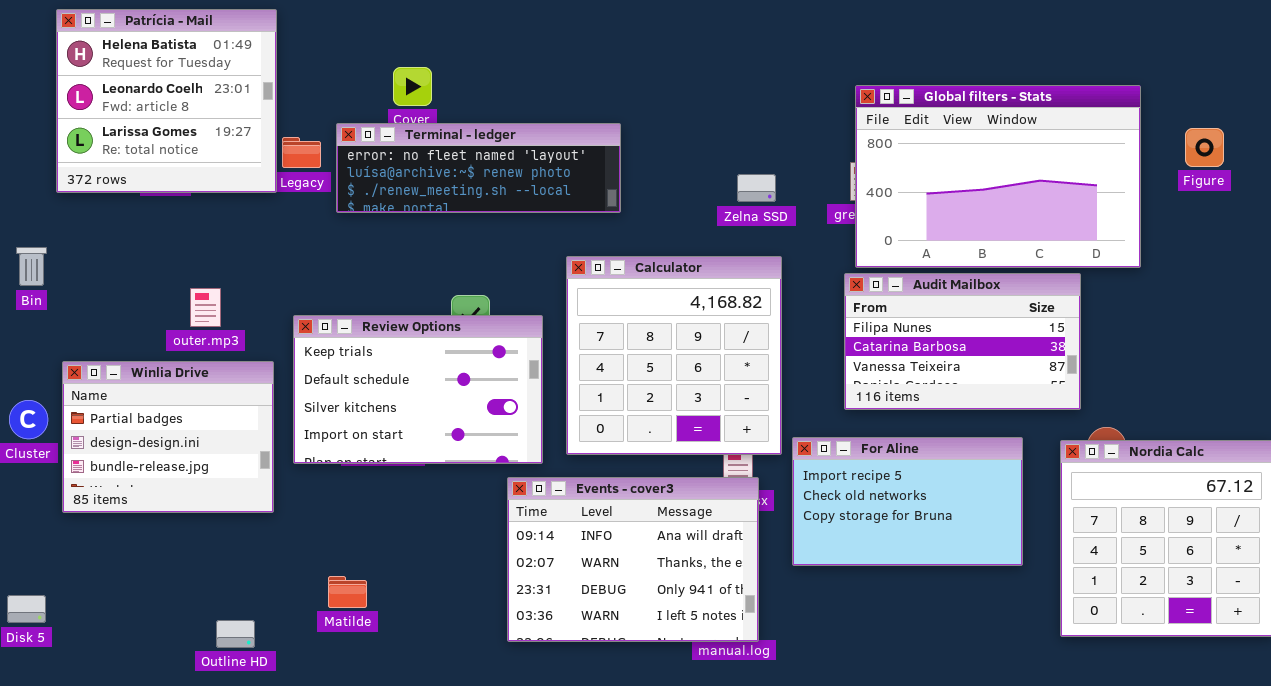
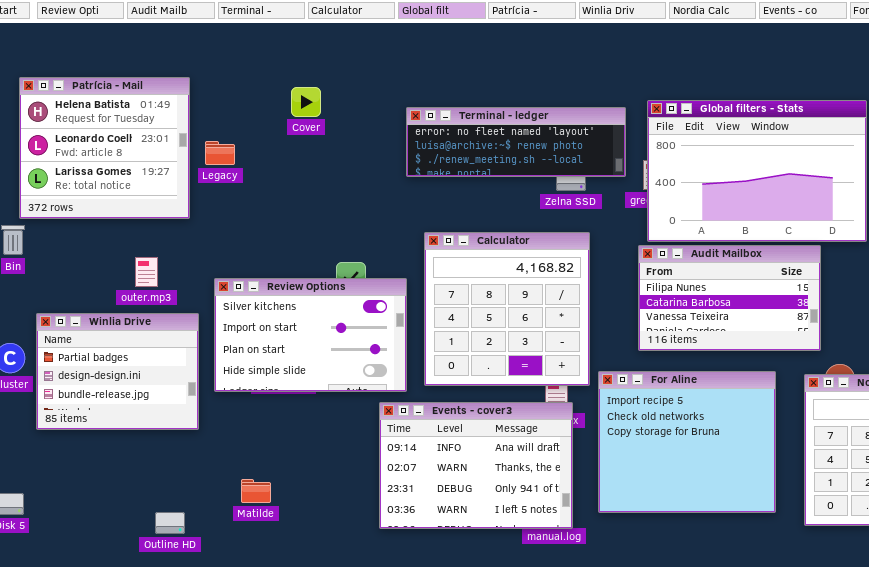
Patrícia - Mail: [56,9,277,193] -> [19,77,190,219], moved
Terminal - ledger: [336,123,621,213] -> [406,107,626,177], moved
Review Options: [293,315,543,464] -> [214,278,407,392], scrolled down 2 rows
For Aline: [792,437,1023,566] -> [598,371,776,513], resized

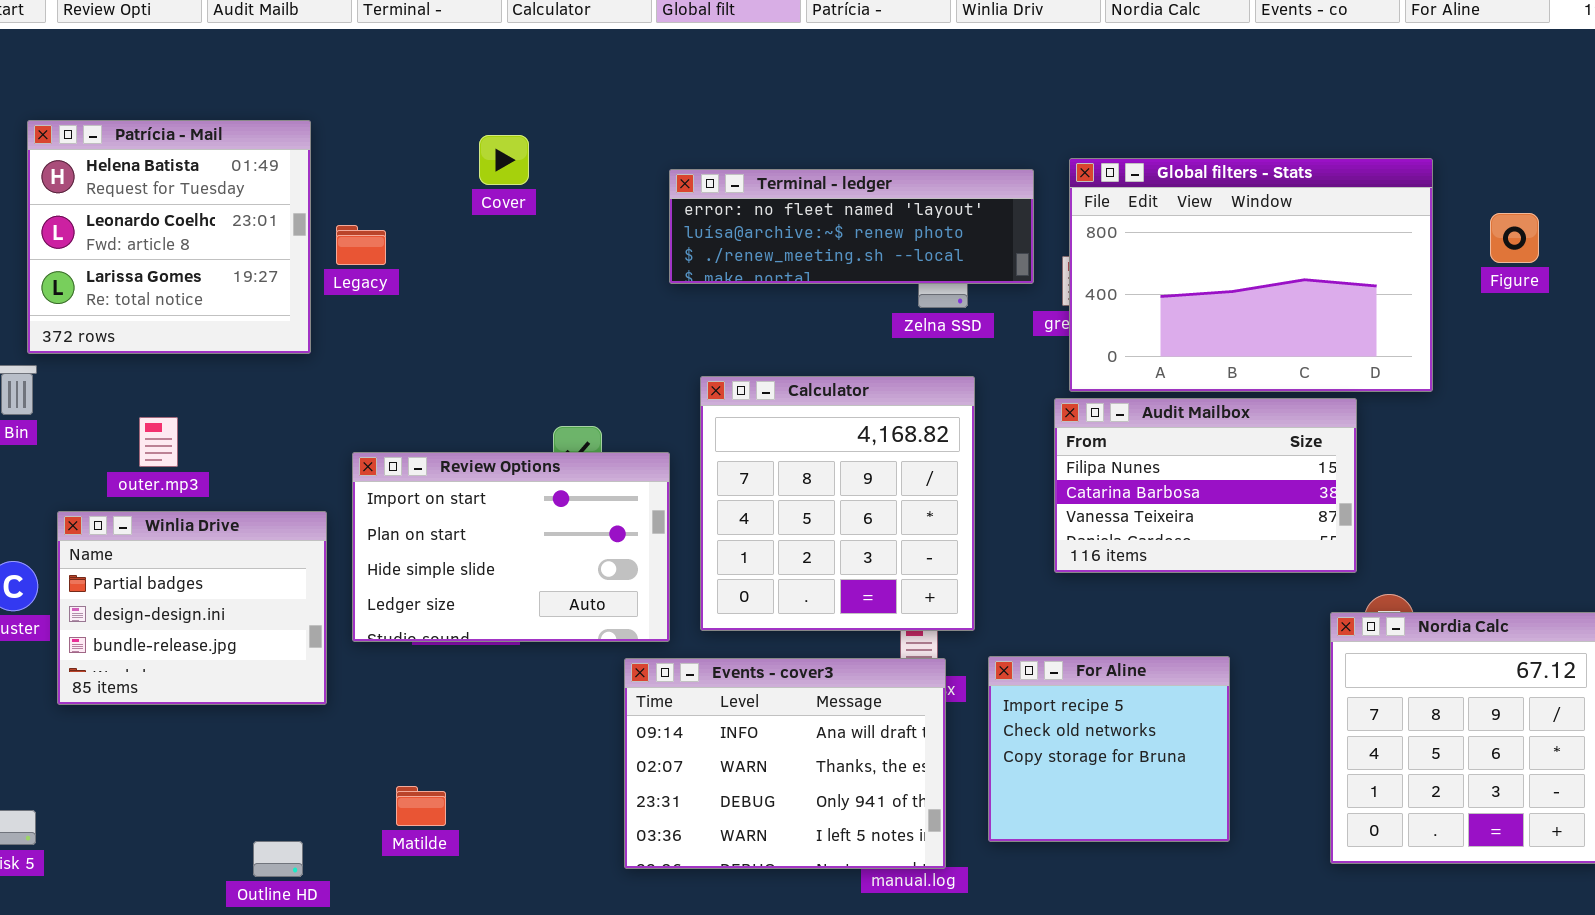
outer.mp3: [135,257,158,287] -> [139,417,178,467], moved
Review Options: [214,278,407,392] -> [352,452,670,642], scrolled down 1 row
For Aline: [598,371,776,513] -> [988,656,1230,842], resized

